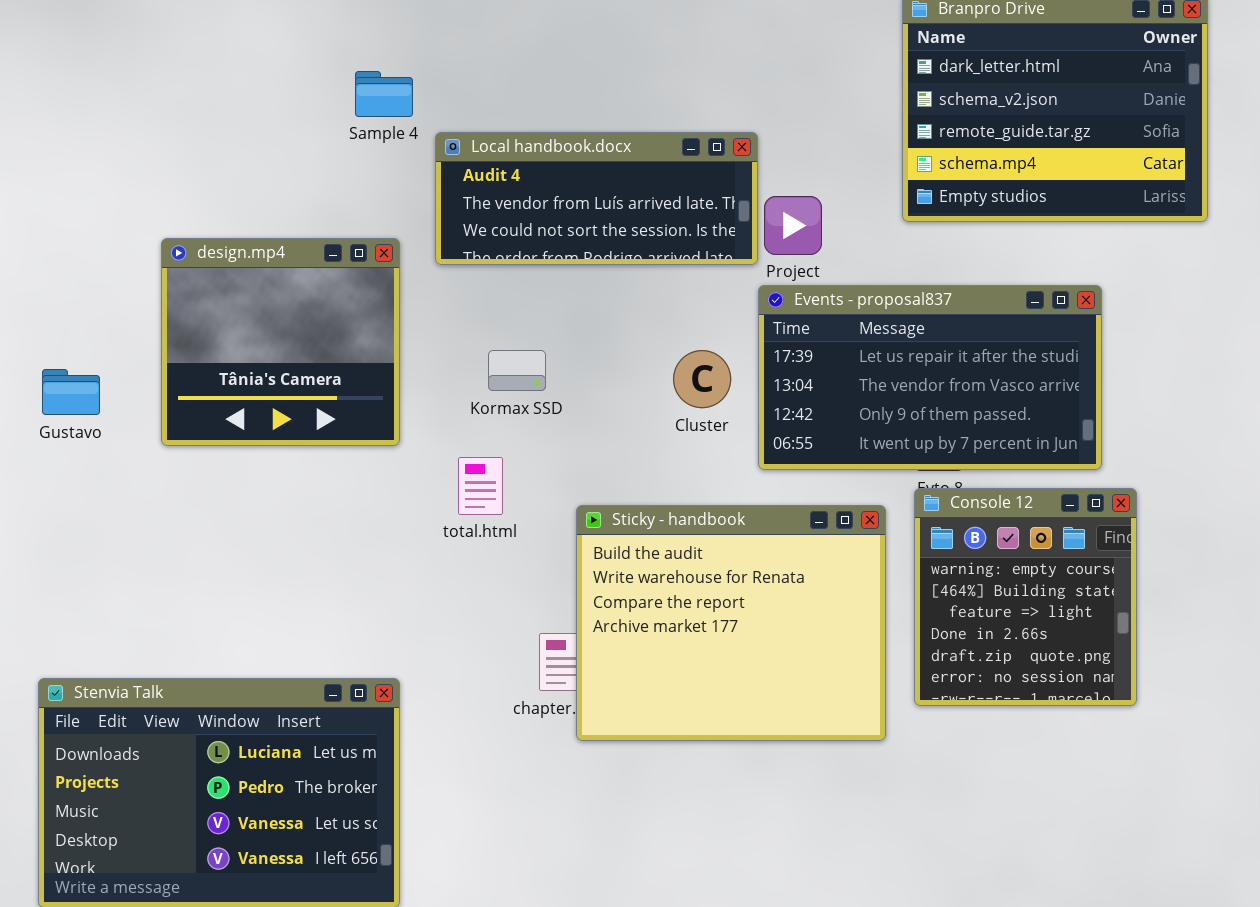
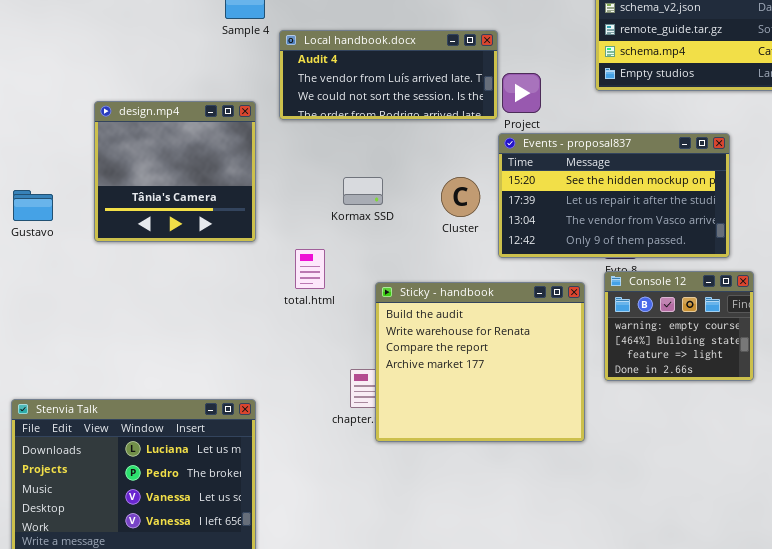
Events - proposal837: [758,285,1102,470] -> [498,133,730,258], scrolled up 1 row
Kormax SSD: [488,350,546,391] -> [343,177,383,205], moved
Console 12: [914,488,1137,706] -> [604,271,754,381], resized

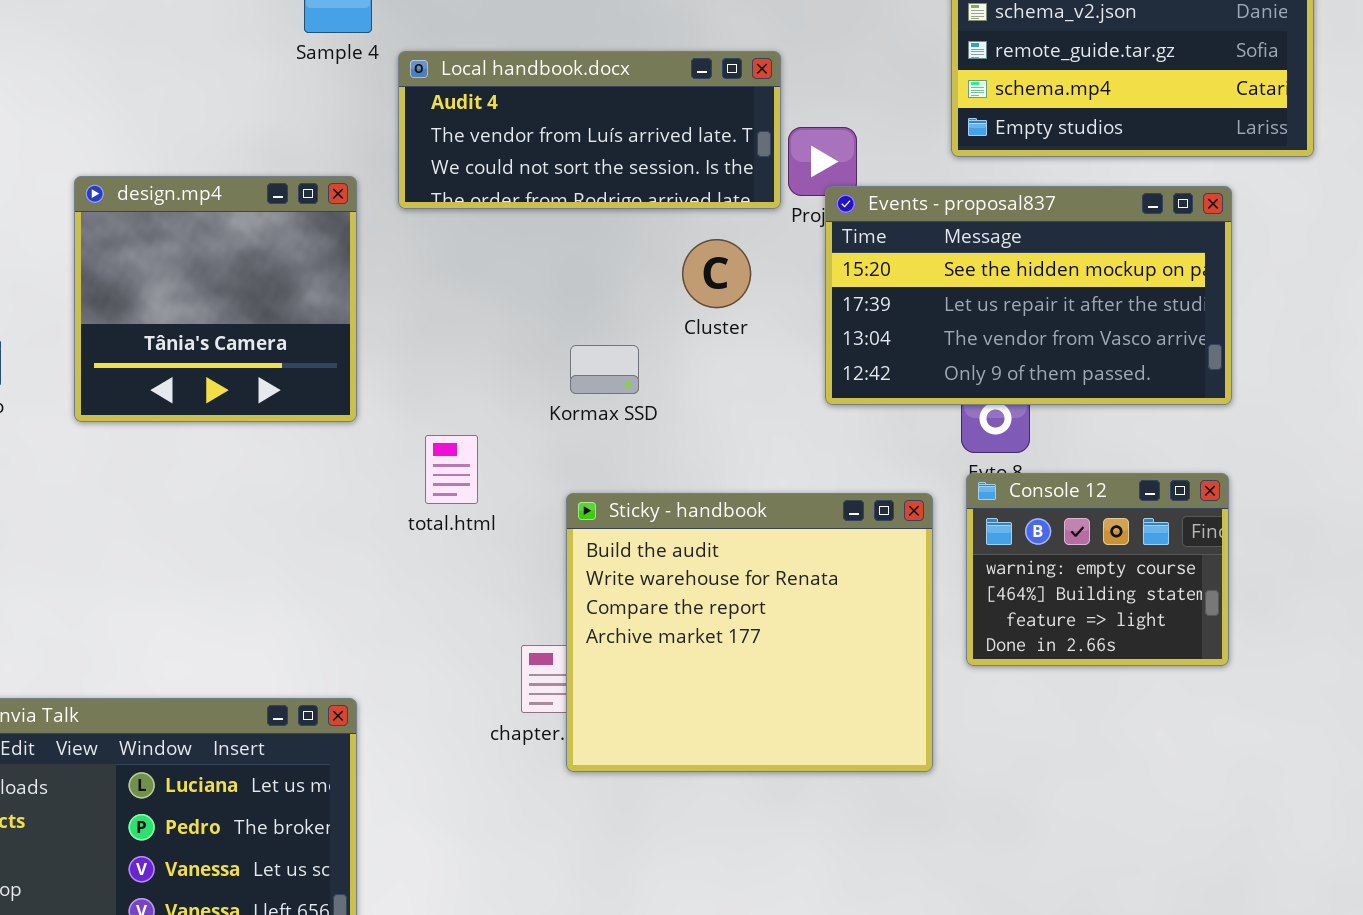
Events - proposal837: [498,133,730,258] -> [825,186,1232,405], moved
Kormax SSD: [343,177,383,205] -> [570,345,639,394], moved
Cluster: [441,177,480,217] -> [682,239,751,308], moved

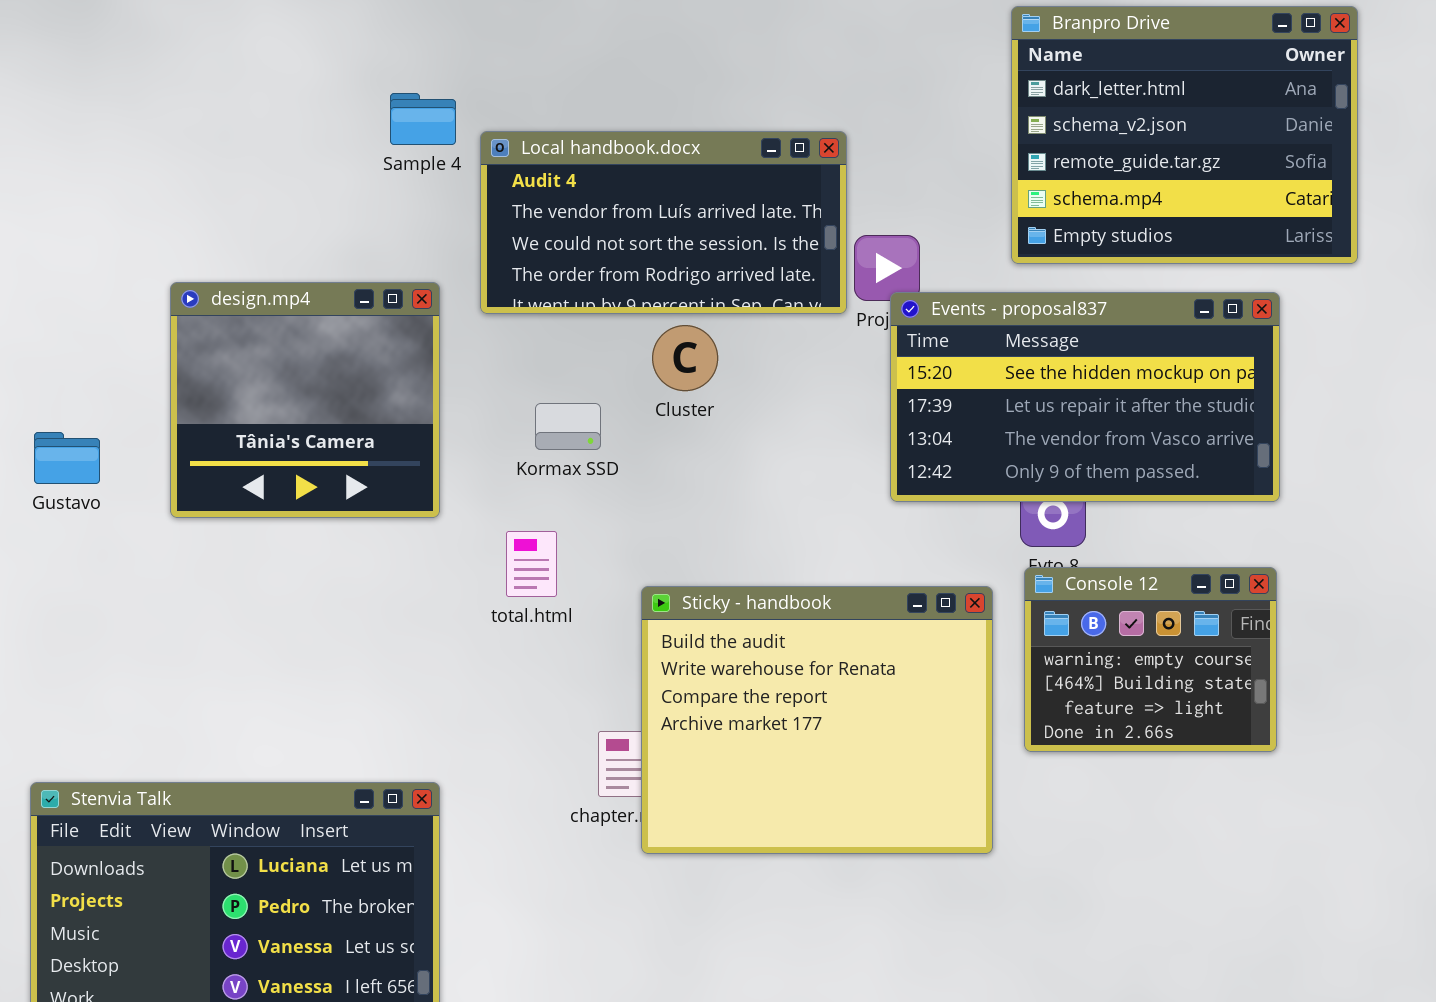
Local handbook.docx: [398,51,781,209] -> [480,131,847,314], resized
Cluster: [682,239,751,308] -> [652,325,718,391], moved
Kormax SSD: [570,345,639,394] -> [535,403,601,450], moved

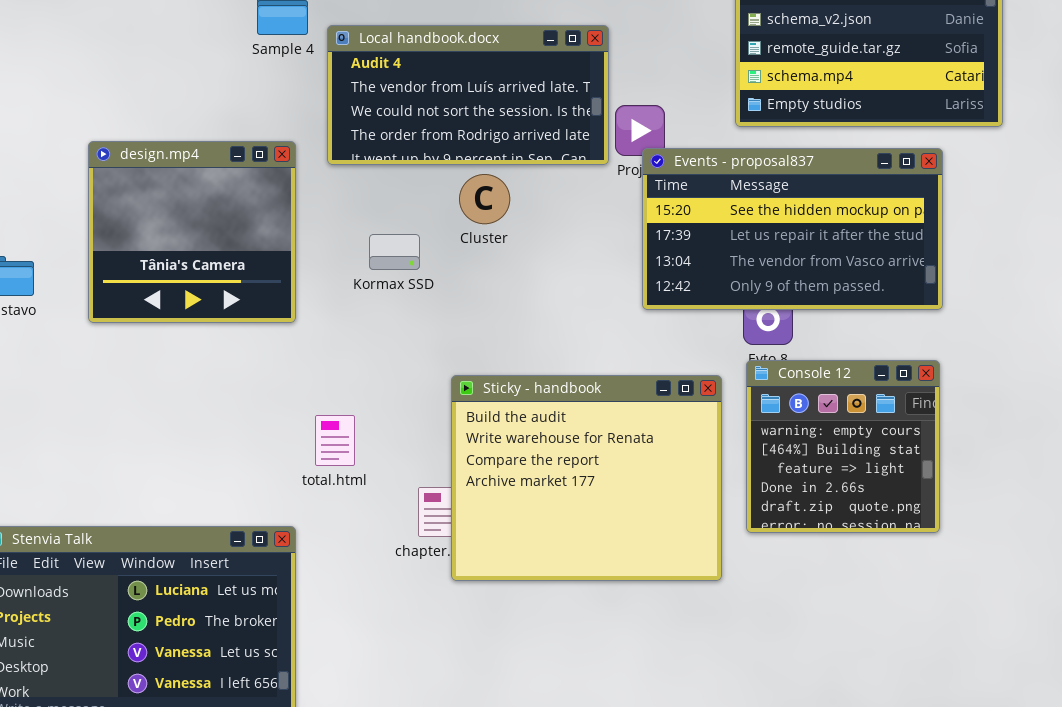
total.html: [506,531,557,597] -> [315,415,355,466], moved
Console 12: [1024,567,1277,752] -> [746,360,940,533], resized

